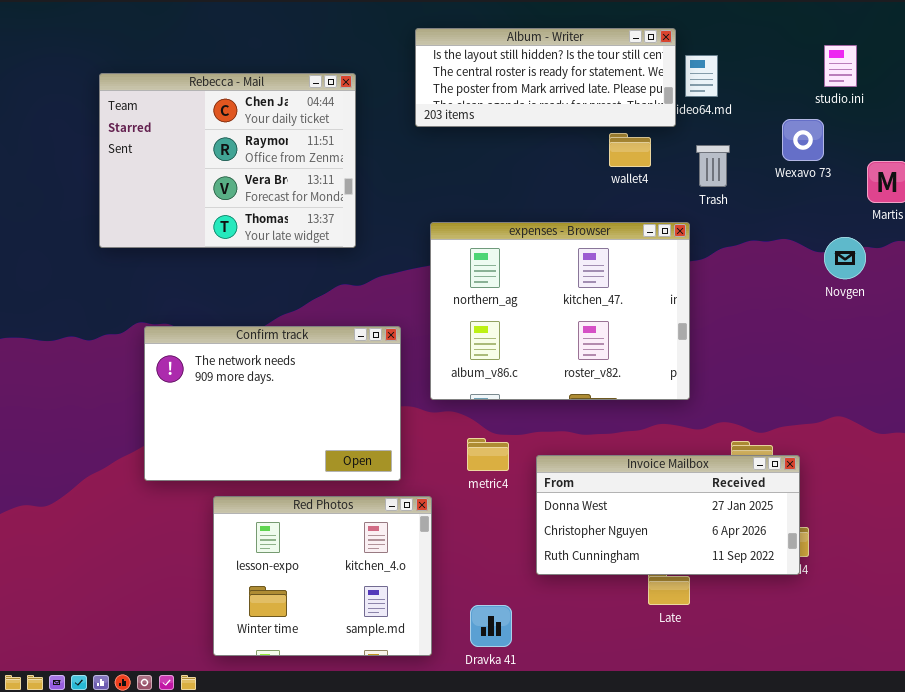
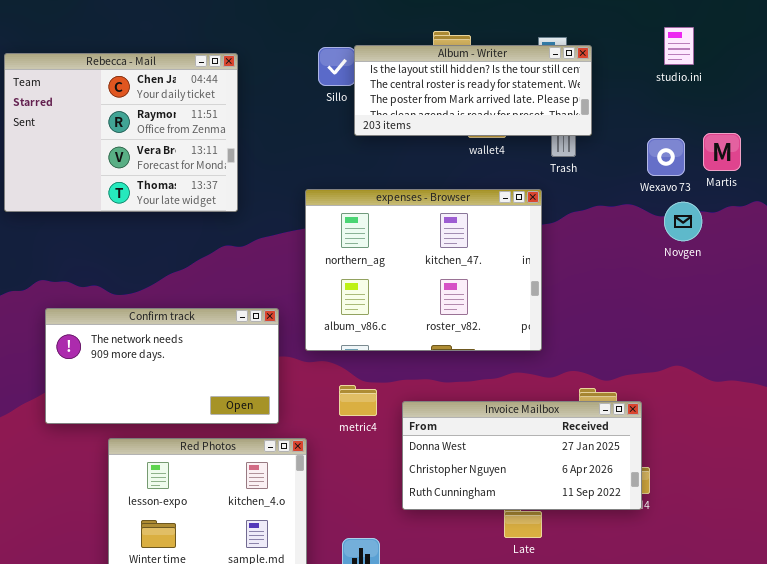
Album - Writer: [415,28,676,127] -> [354,45,592,136], moved
Wexavo 73: [782,119,824,161] -> [647,138,685,176], moved
Confirm track: [144,326,401,481] -> [45,308,279,424], resized

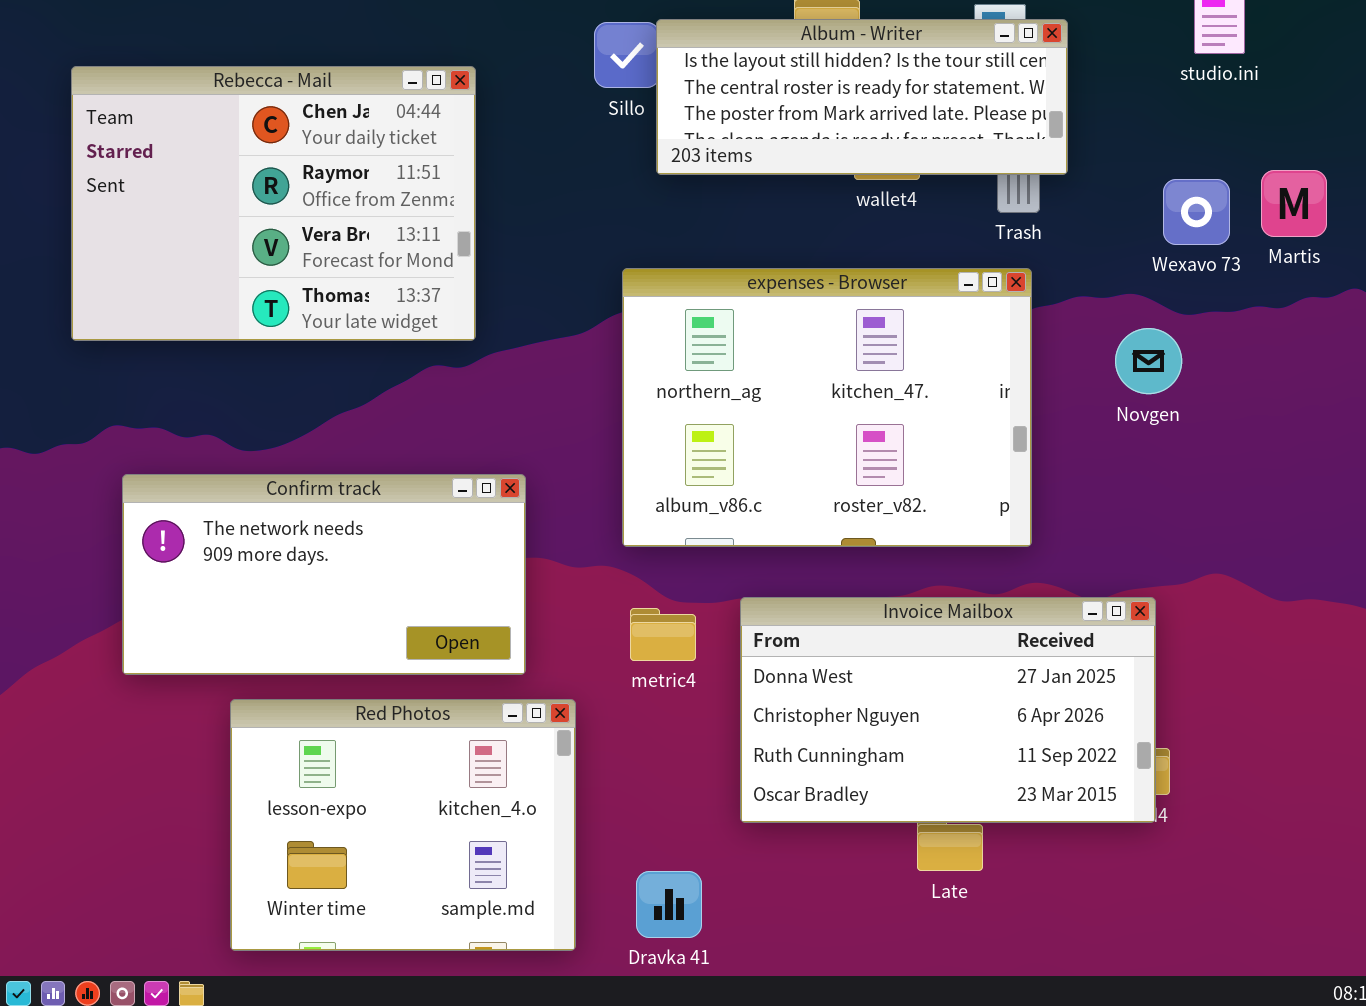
Rebecca - Mail: [4,53,238,212] -> [71,66,476,341], moved
expenses - Browser: [305,189,542,351] -> [622,268,1032,547], moved
Novgen: [664,202,702,241] -> [1115,328,1182,394], moved
Invoice Mailbox: [402,401,642,510] -> [740,597,1156,823], resized

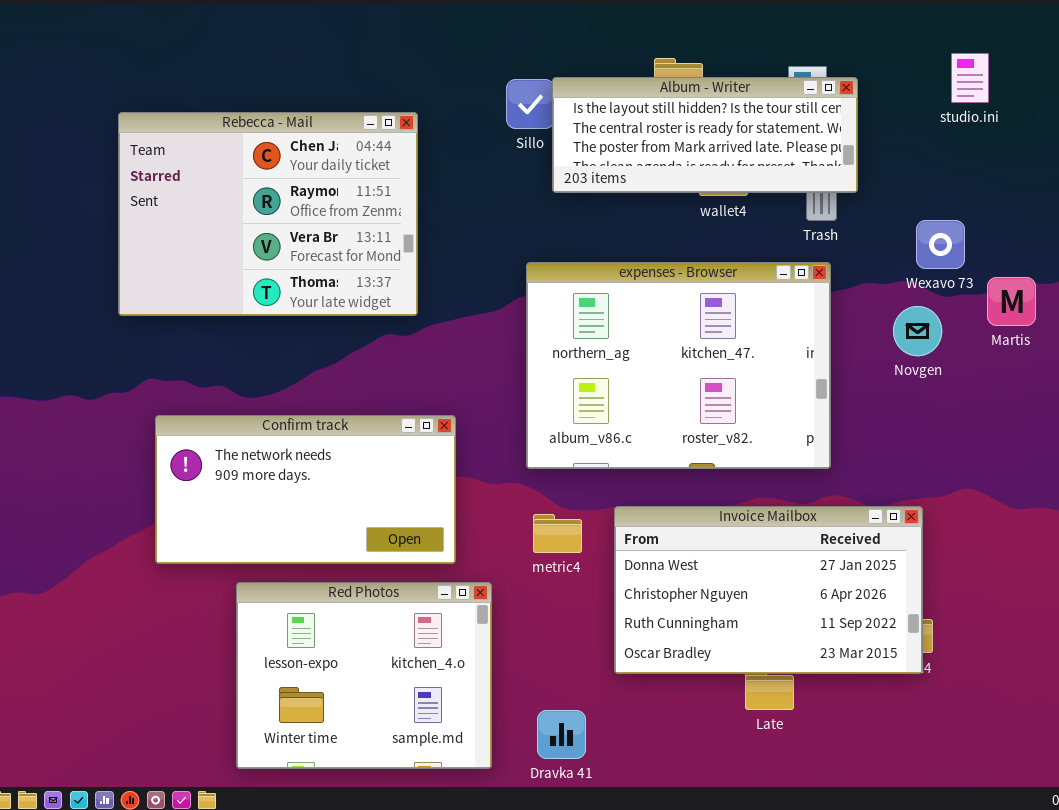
Martis: [1261,170,1327,237] -> [987,277,1036,326], moved
Wexavo 73: [1163,179,1230,245] -> [916,220,965,269], moved

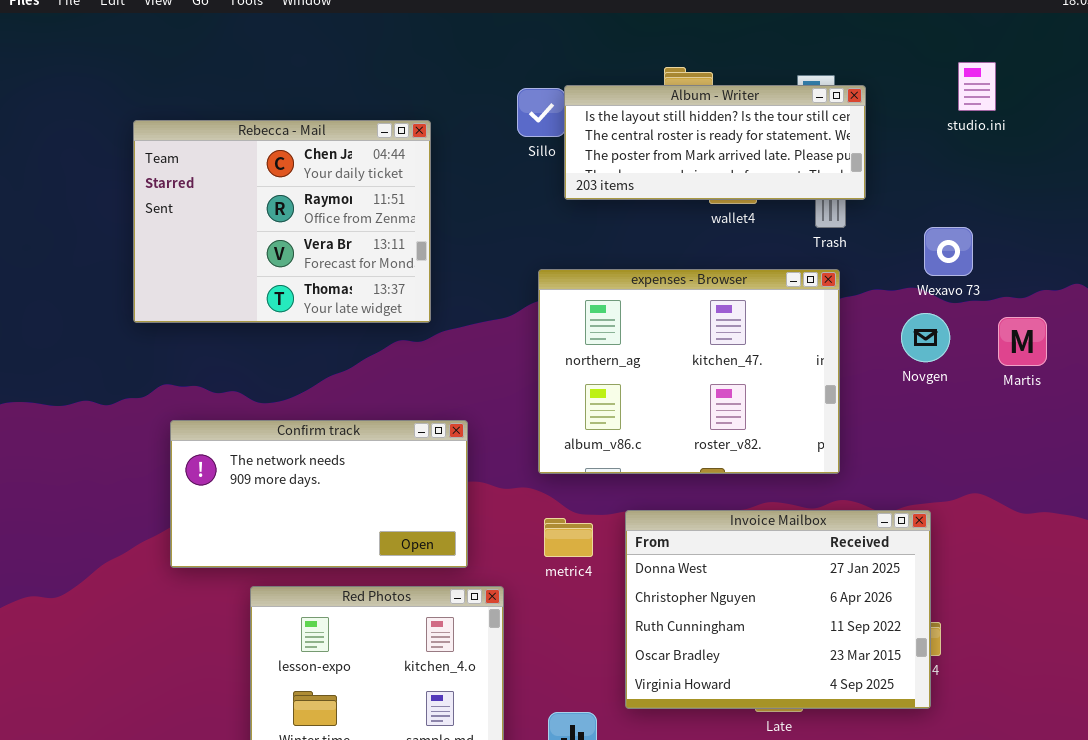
Martis: [987,277,1036,326] -> [998,317,1047,366], moved
Invoice Mailbox: [614,506,923,674] -> [625,510,931,709], resized

